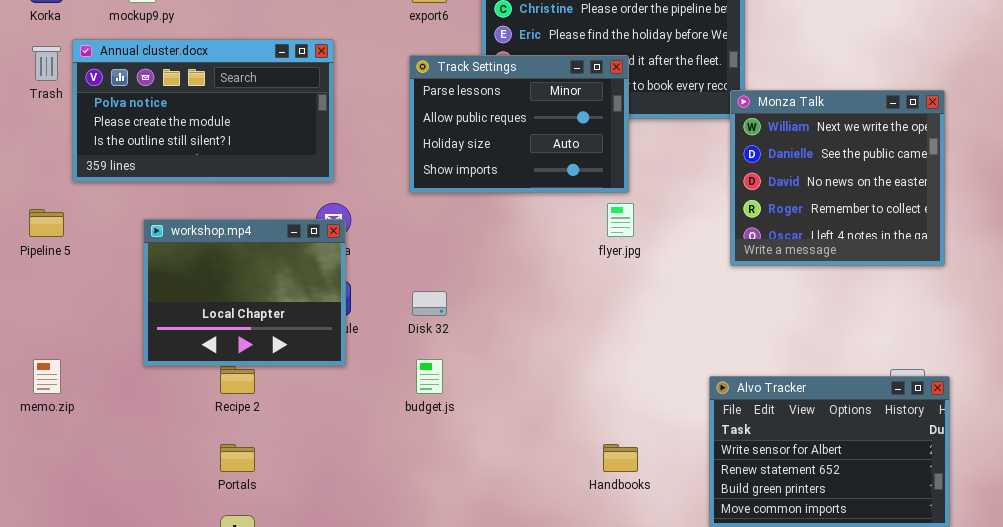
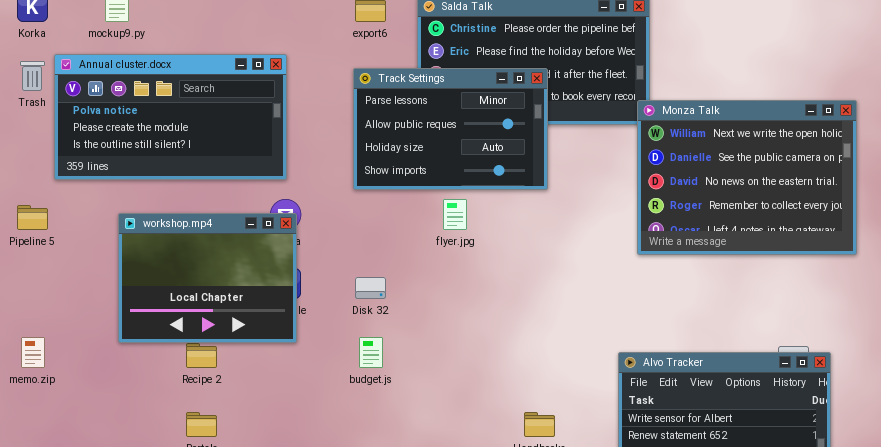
Monza Talk: [730,90,945,266] -> [637,100,857,255], resized
flyer.jpg: [607,203,634,237] -> [443,199,467,230], moved

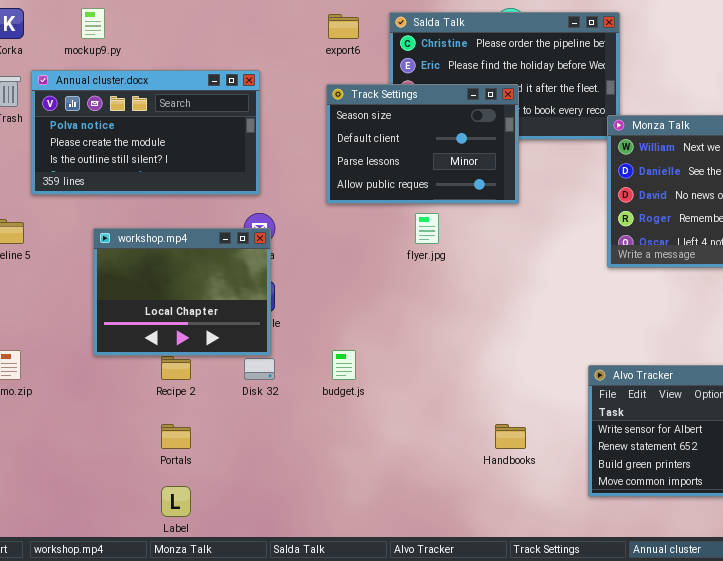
Track Settings: [353,68,548,190] -> [326,84,519,204], scrolled up 2 rows
Disk 32: [355,277,386,299] -> [244,358,275,380], moved

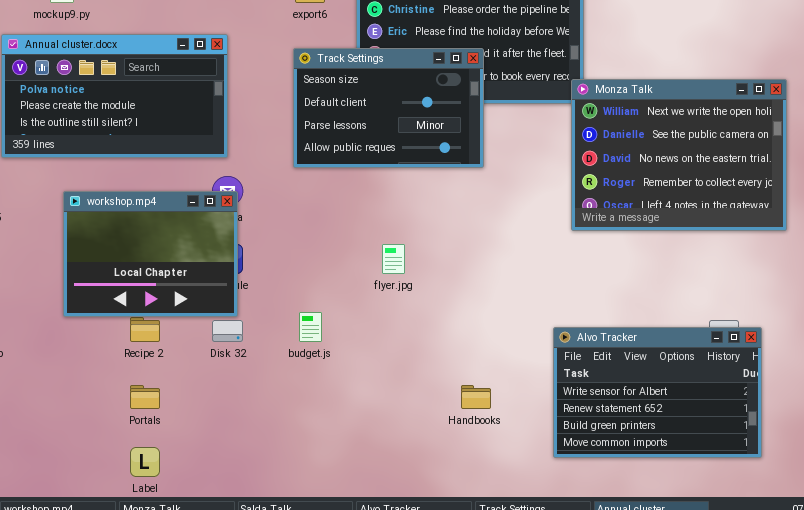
flyer.jpg: [415,213,439,244] -> [382,244,405,274], moved

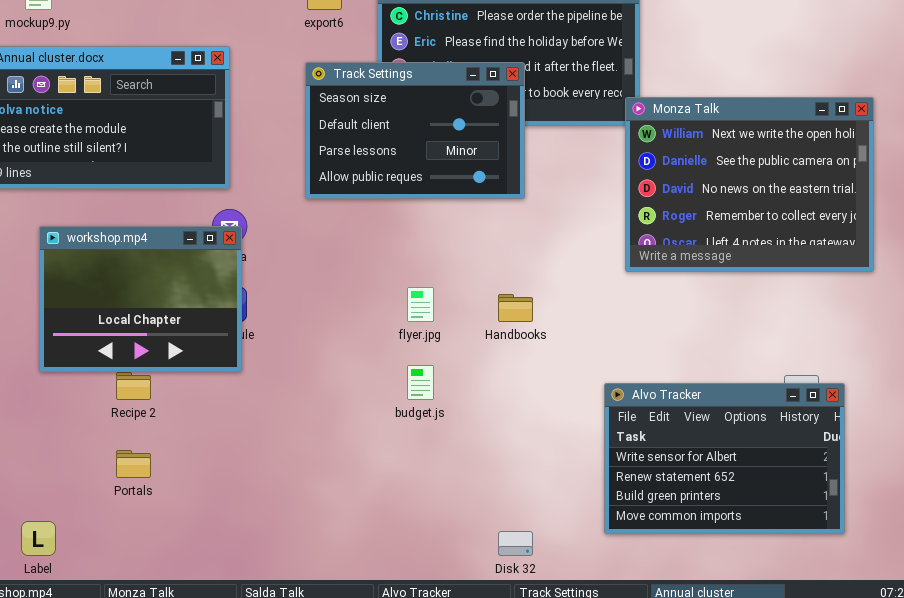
budget.js: [299,312,322,342] -> [407,365,434,400], moved
Disk 32: [212,320,243,342] -> [498,531,533,556], moved
Handbooks: [461,385,491,409] -> [498,294,533,322], moved
Label: [130,447,160,477] -> [21,521,56,556], moved

